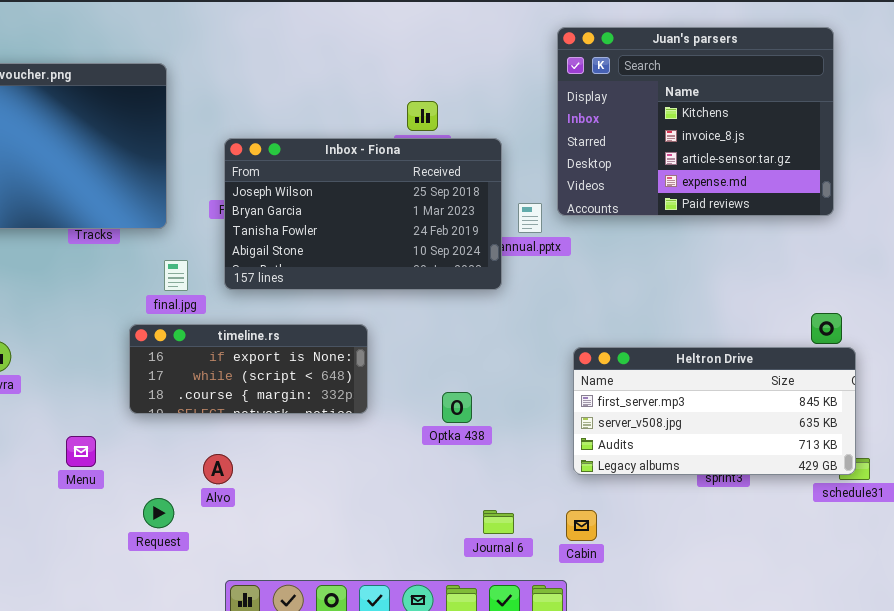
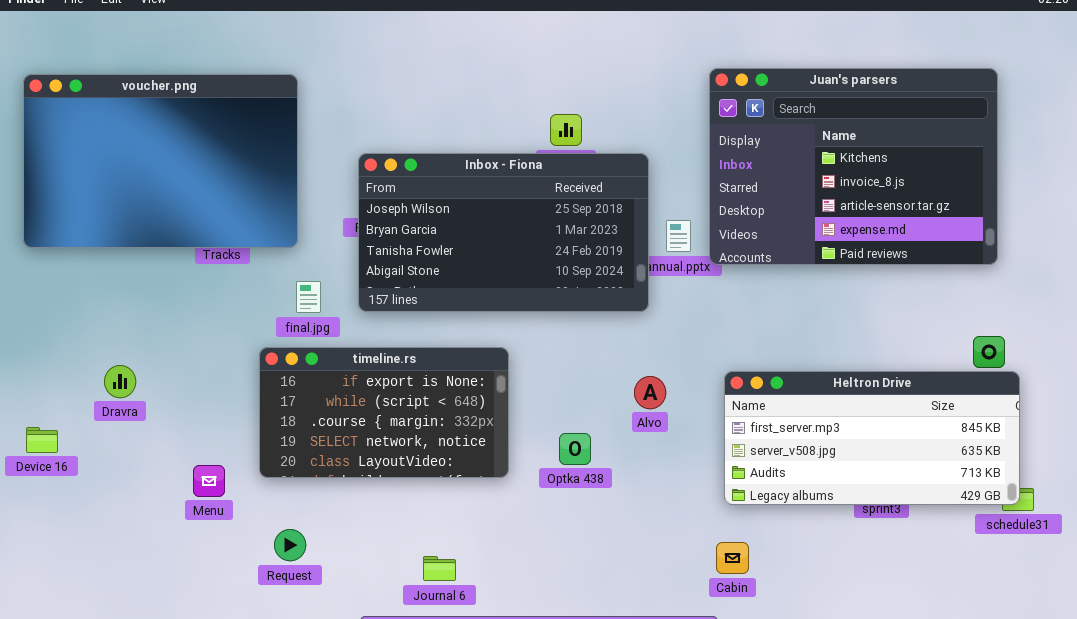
Juan's parsers: [557,27,834,216] -> [709,68,998,265], moved
timeline.rs: [129,324,368,414] -> [259,347,509,478], resized
Optka 438: [442,392,472,423] -> [559,433,591,465], moved
Alvo: [203,454,233,484] -> [634,376,666,409], moved
Journal 6: [483,510,514,534] -> [423,556,456,581], moved

